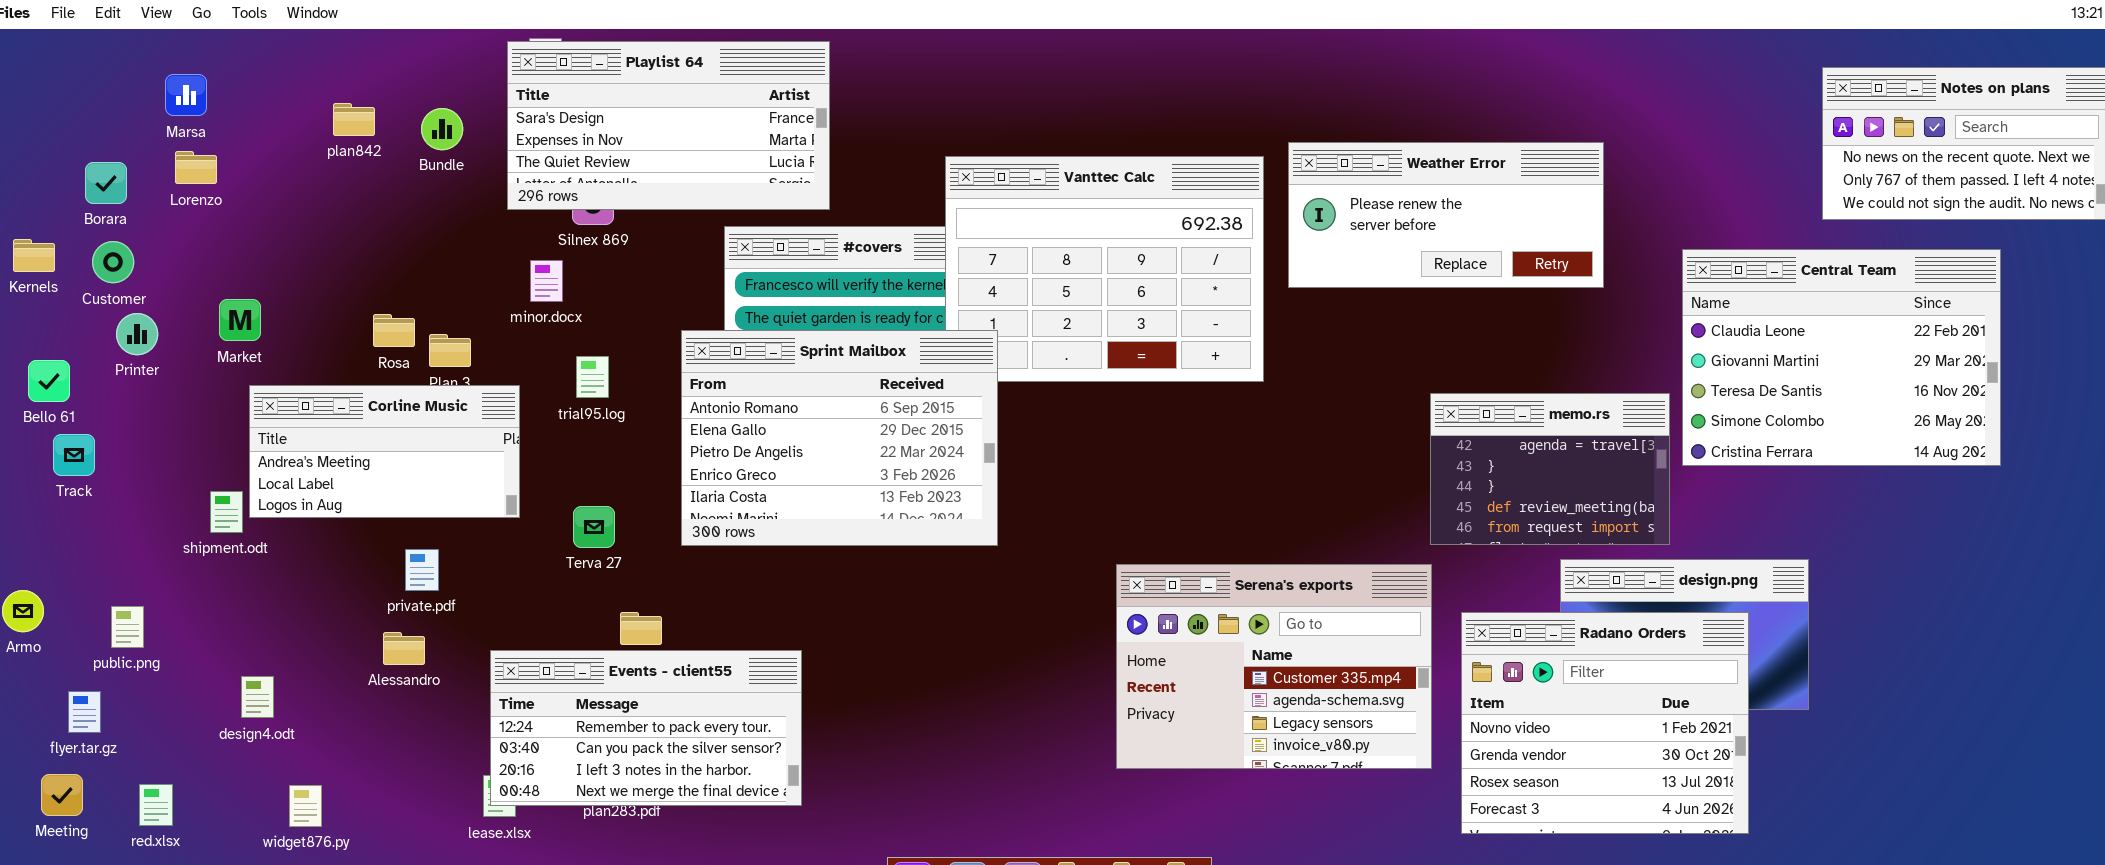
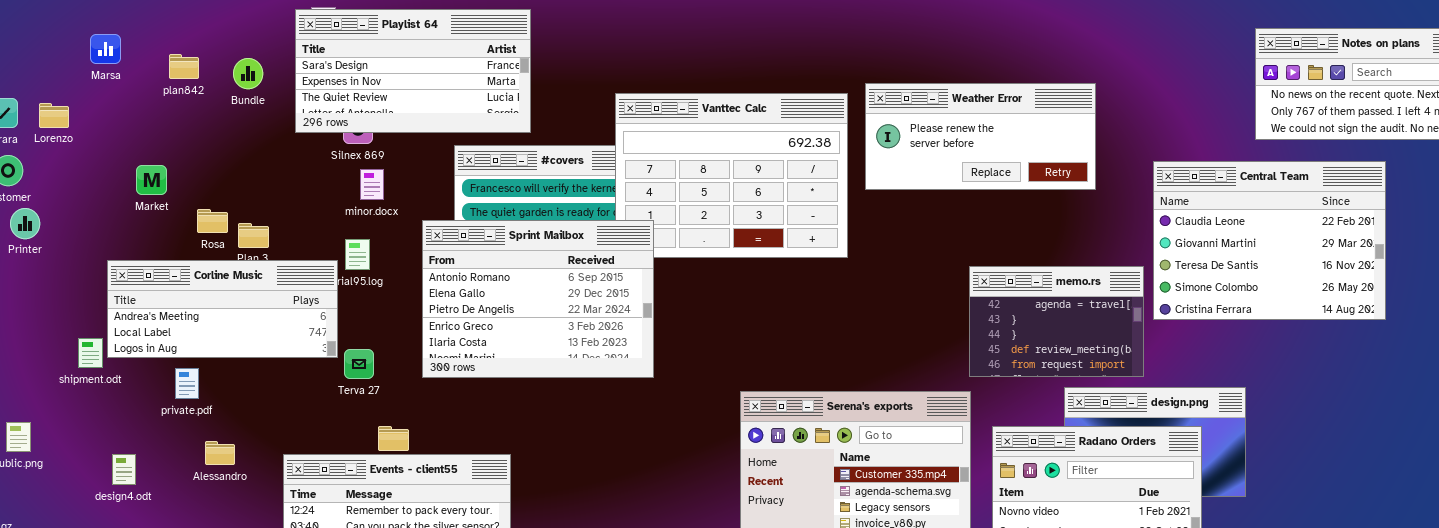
Marsa: [165,74,207,116] -> [90,34,121,64], moved
Lorenzo: [175,151,217,184] -> [39,103,69,128], moved
minor.docx: [530,260,563,302] -> [360,169,384,200], moved
Market: [219,299,261,341] -> [136,165,167,195], moved
Corline Music: [249,385,520,518] -> [107,260,338,358], resized
private.pdf: [405,549,439,591] -> [175,368,199,399], moved
design4.odt: [241,676,274,718] -> [112,454,136,485], moved

